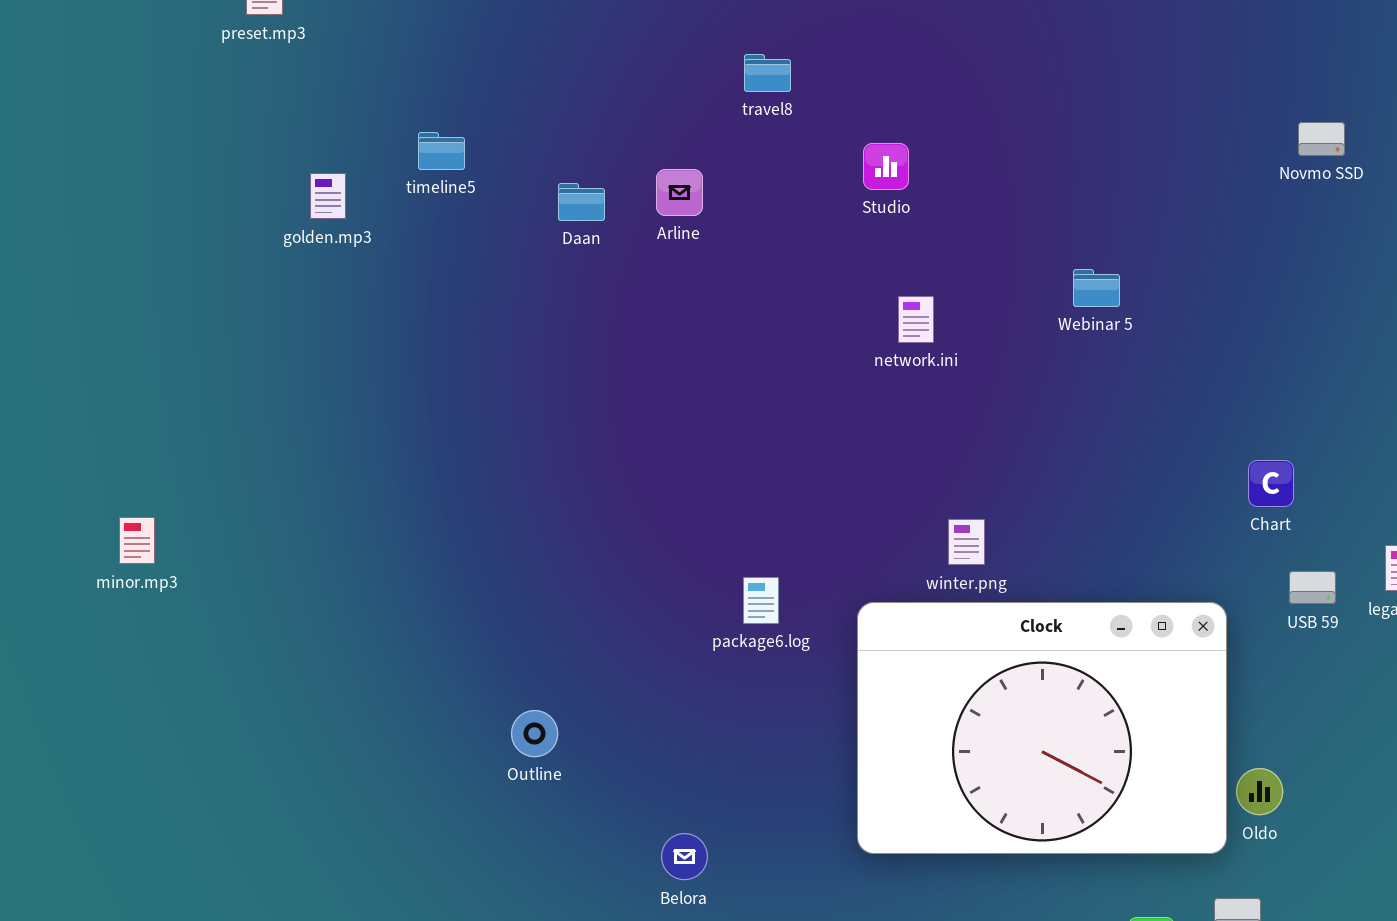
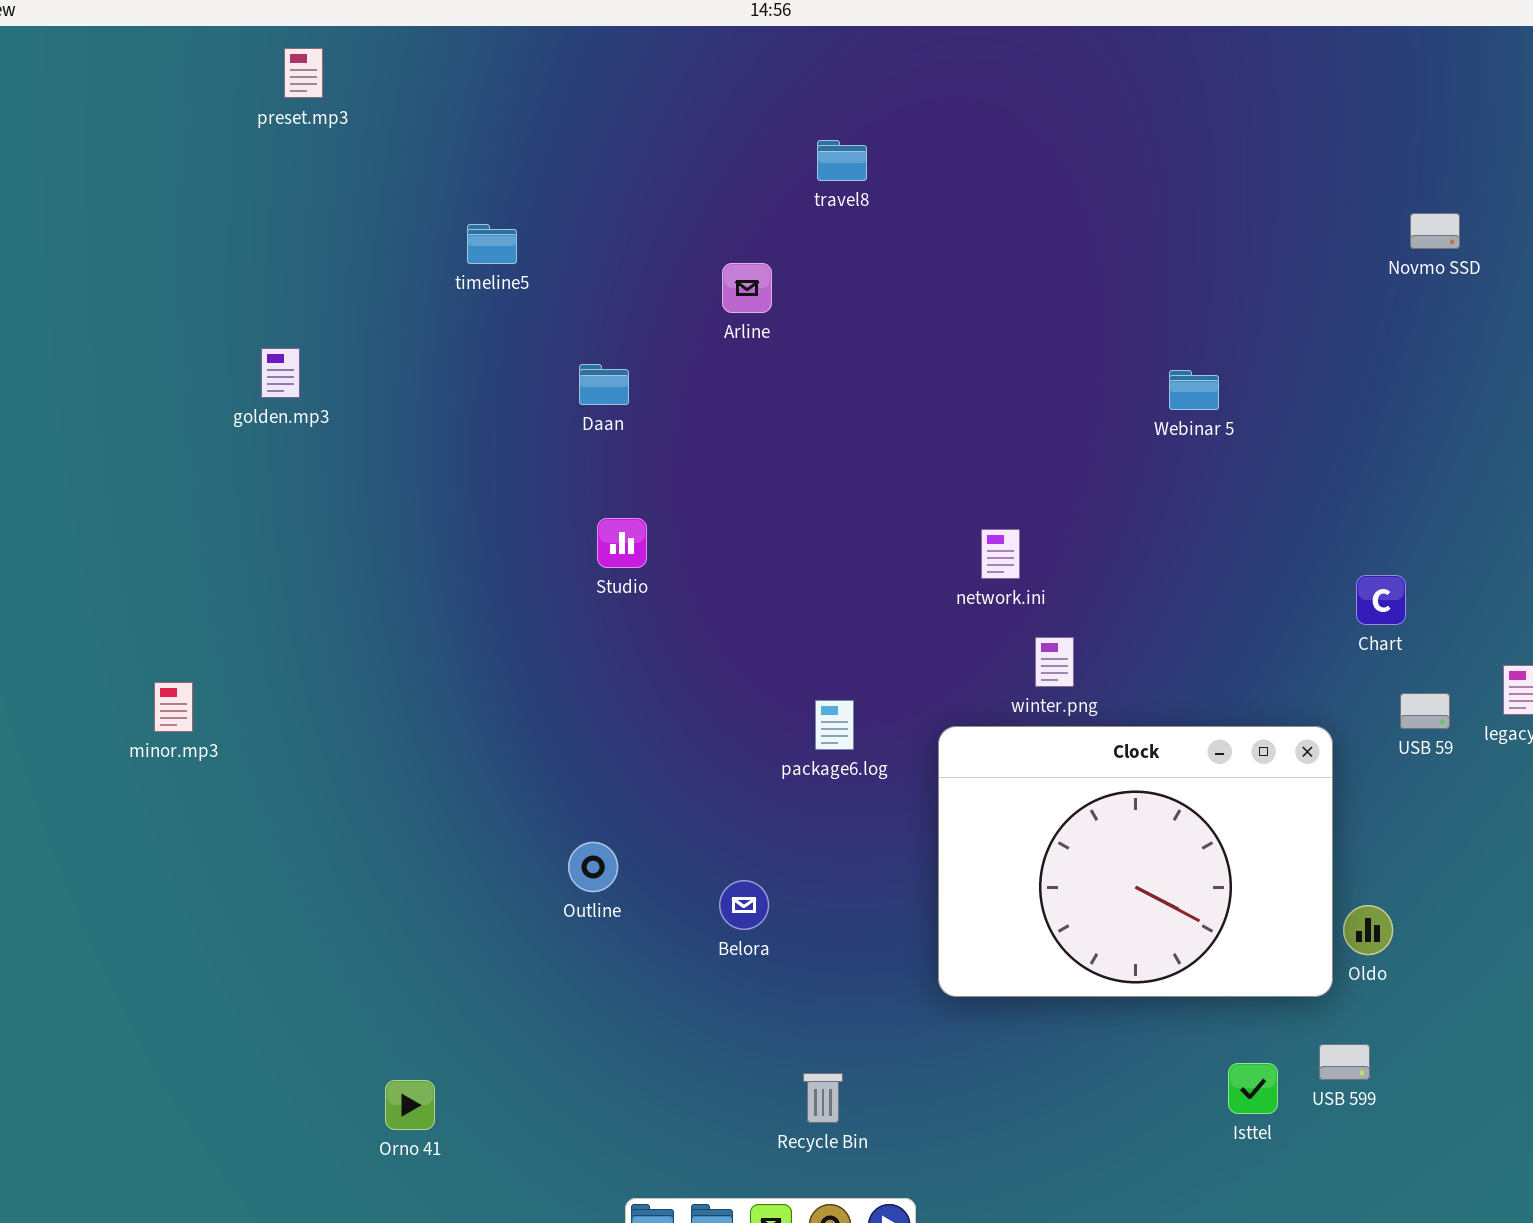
Studio: [863,143,909,190] -> [597,518,647,568], moved
golden.mp3: [310,173,346,219] -> [261,348,300,398], moved
Daan: [558,183,605,221] -> [579,364,629,405], moved
network.ini: [898,296,934,343] -> [981,529,1020,579], moved
minor.mp3: [119,517,155,564] -> [154,682,193,732], moved
Belora: [661,833,708,880] -> [719,880,769,930], moved

